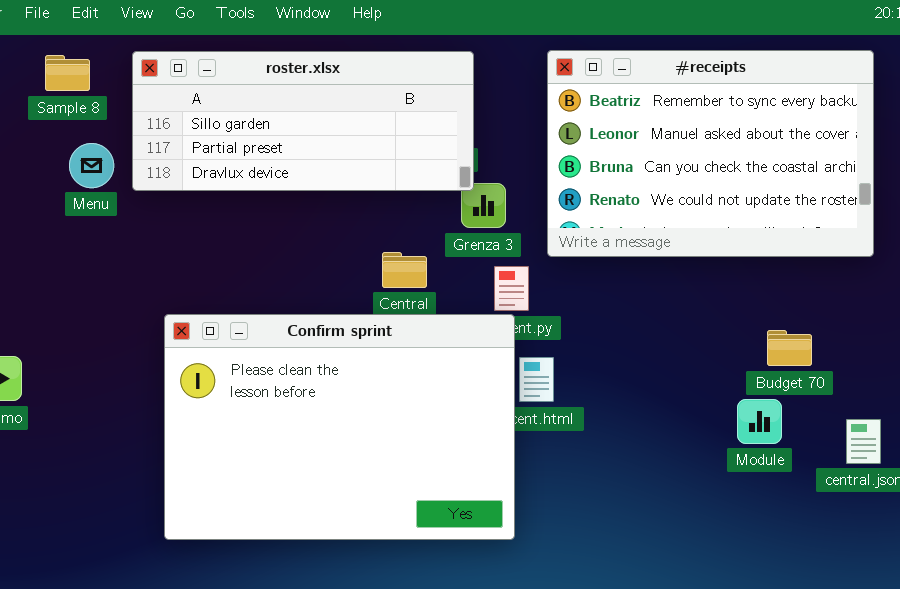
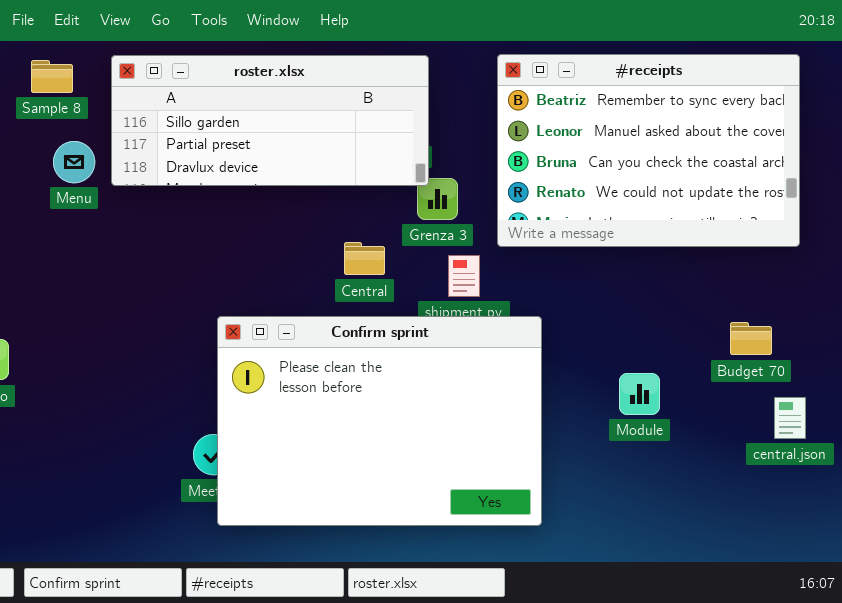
Confirm sprint: [164,314,515,540] -> [217,316,542,526], moved
Budget 70: [767,330,812,366] -> [730,322,772,355], moved
Module: [737,399,782,444] -> [619,373,660,415], moved

